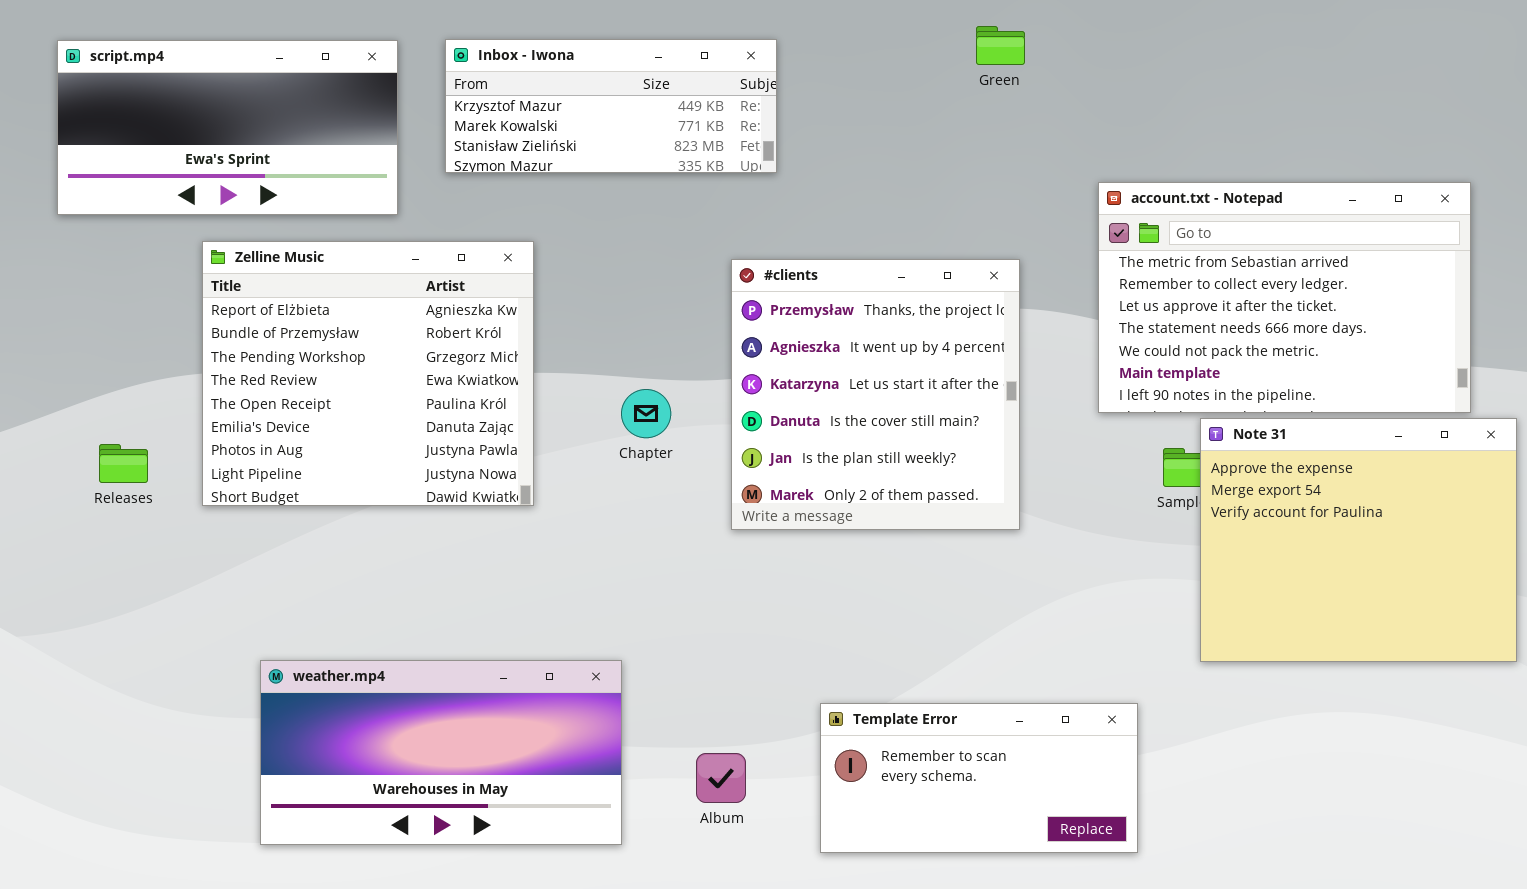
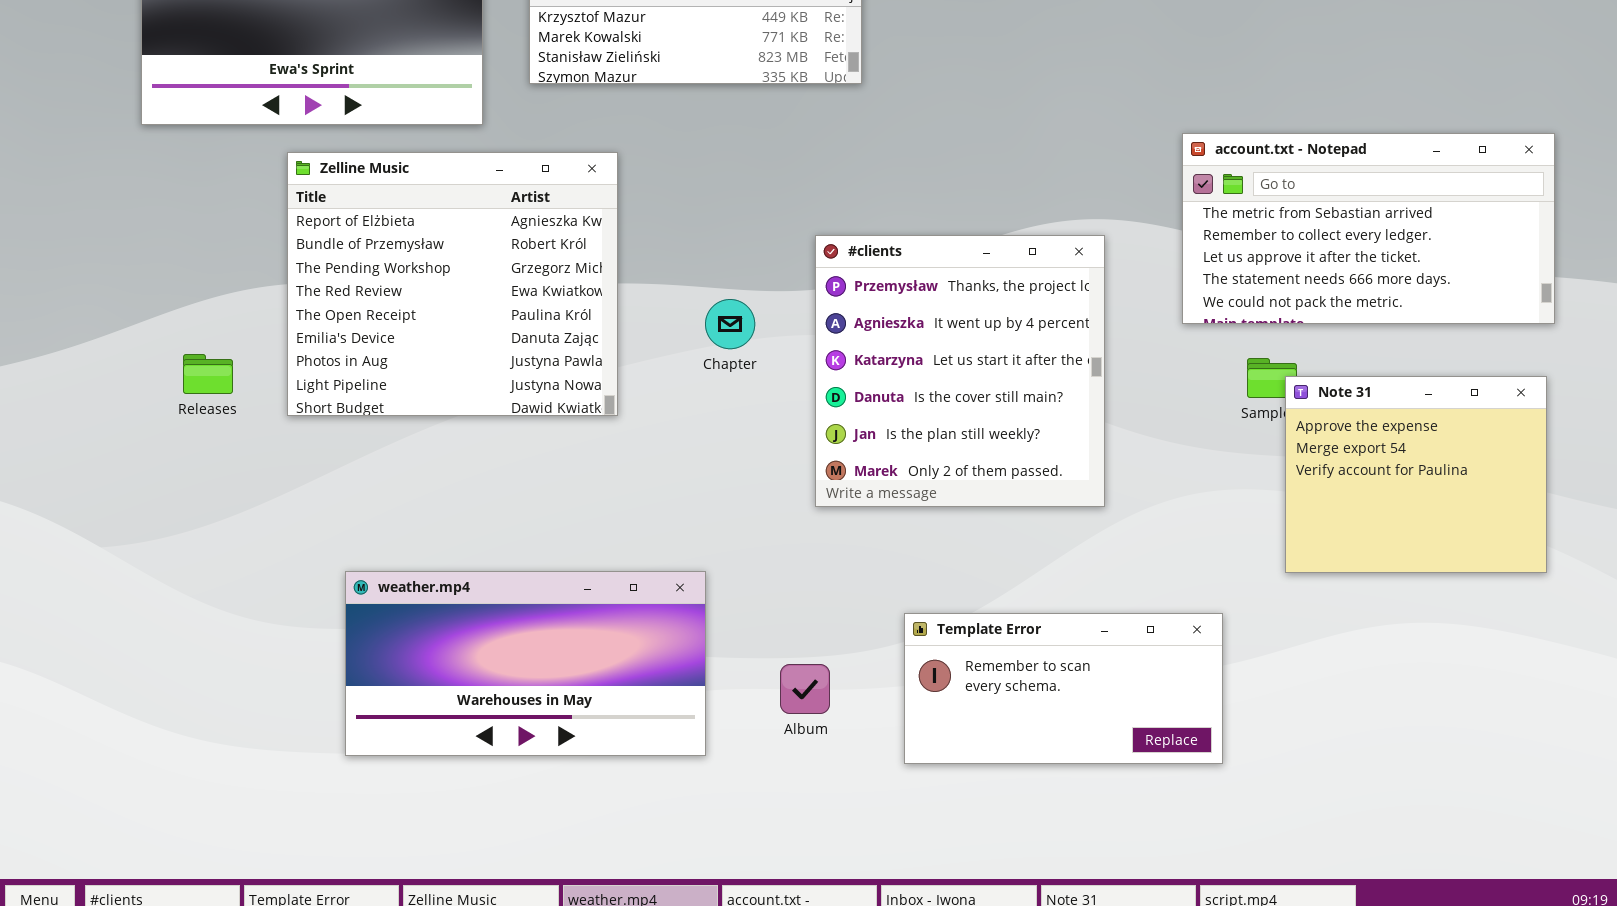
account.txt - Notepad: [1098,182,1471,413] -> [1182,133,1555,324], resized
#clients: [731,259,1020,530] -> [815,235,1105,507], moved
Note 31: [1200,418,1517,662] -> [1285,376,1547,573], resized

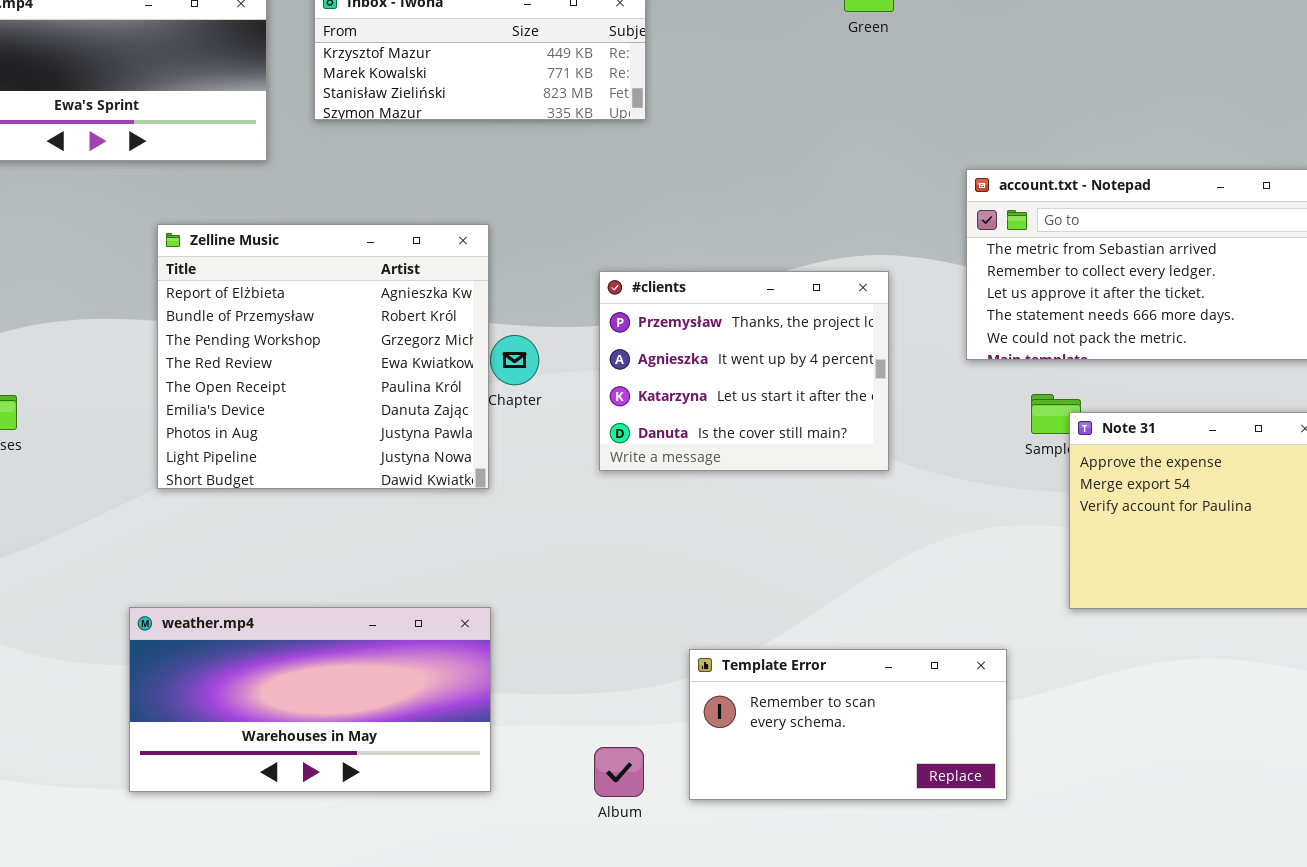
Zelline Music: [287,152,618,416] -> [157,224,489,489], moved
#clients: [815,235,1105,507] -> [599,271,889,471], resized
Album: [780,664,830,714] -> [594,747,644,797], moved

